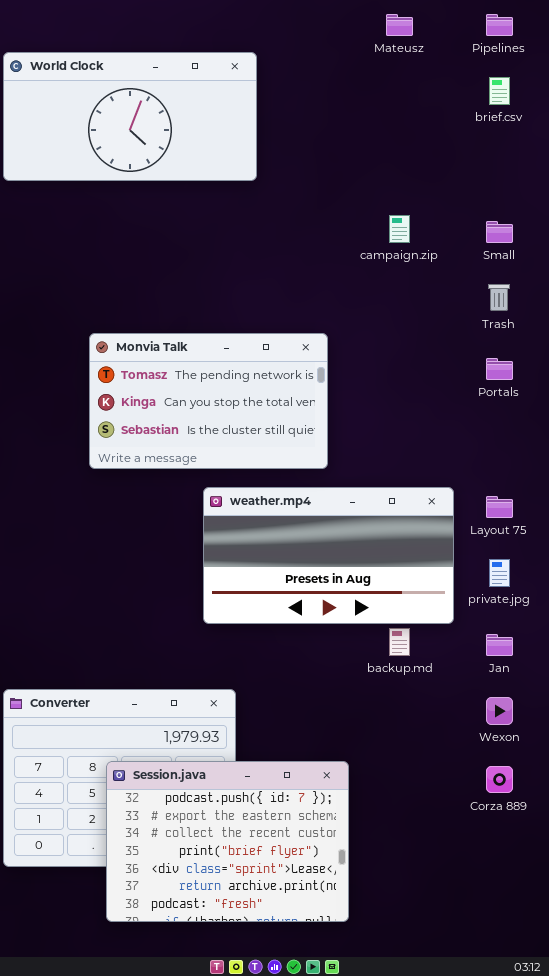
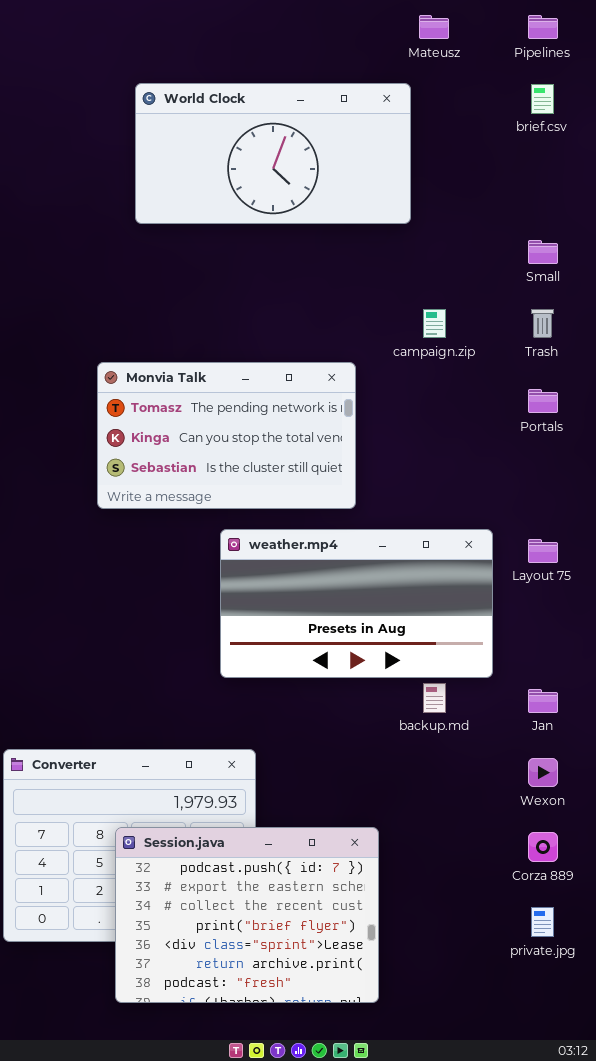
World Clock: [3,52,257,181] -> [135,83,411,224], moved
campaign.zip: [389,215,410,243] -> [423,309,446,338], moved
private.jpg: [489,559,510,587] -> [531,907,554,937], moved

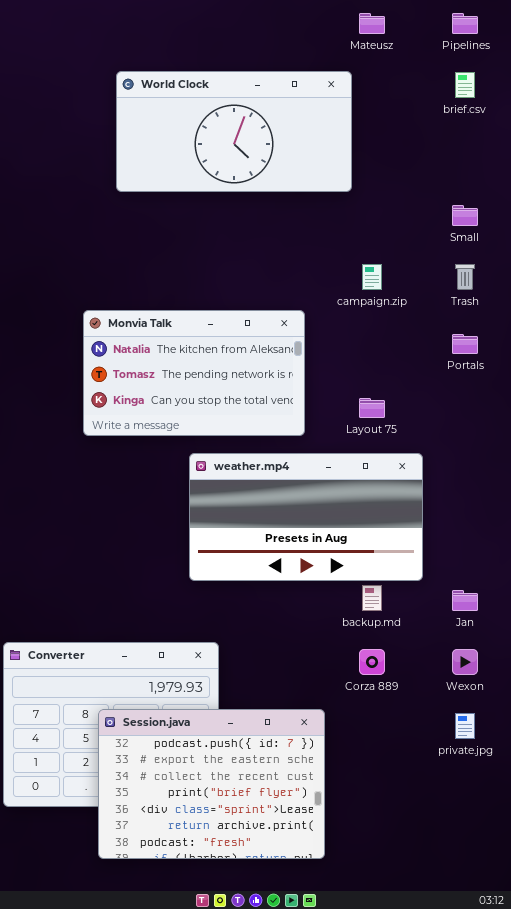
Monvia Talk: [97,362,356,509] -> [83,310,305,436], scrolled up 1 row
Layout 75: [528,539,558,563] -> [359,398,385,418], moved
Corza 889: [528,832,558,862] -> [359,649,385,675], moved
private.jpg: [531,907,554,937] -> [455,713,475,739], moved

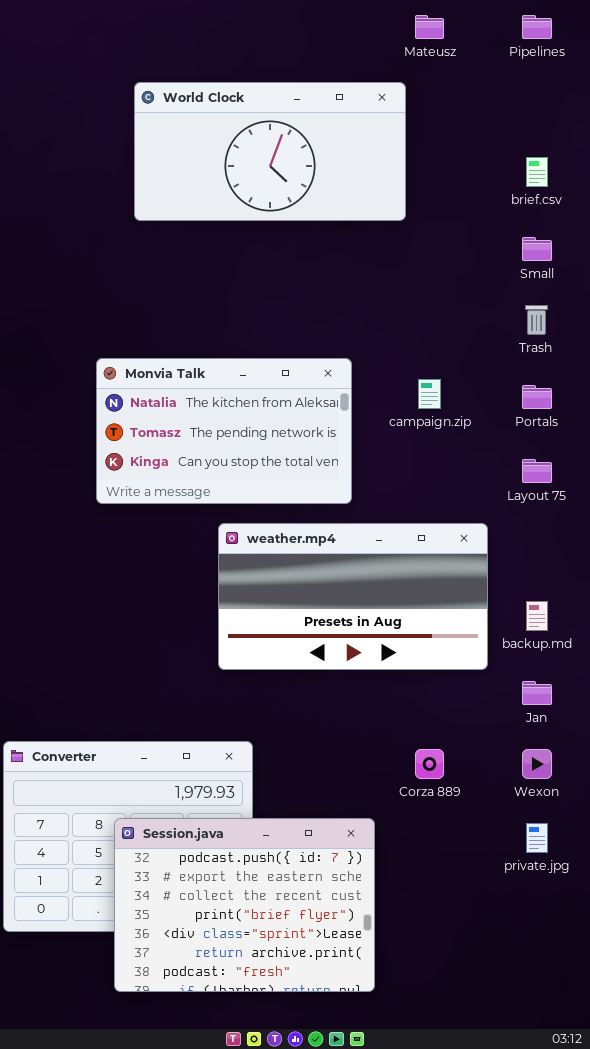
brief.csv: [455,72,475,98] -> [526,157,548,187], moved
campaign.zip: [362,264,382,290] -> [418,379,441,409], moved
Layout 75: [359,398,385,418] -> [522,459,552,483], moved
backup.md: [362,585,382,611] -> [526,601,548,631], moved

